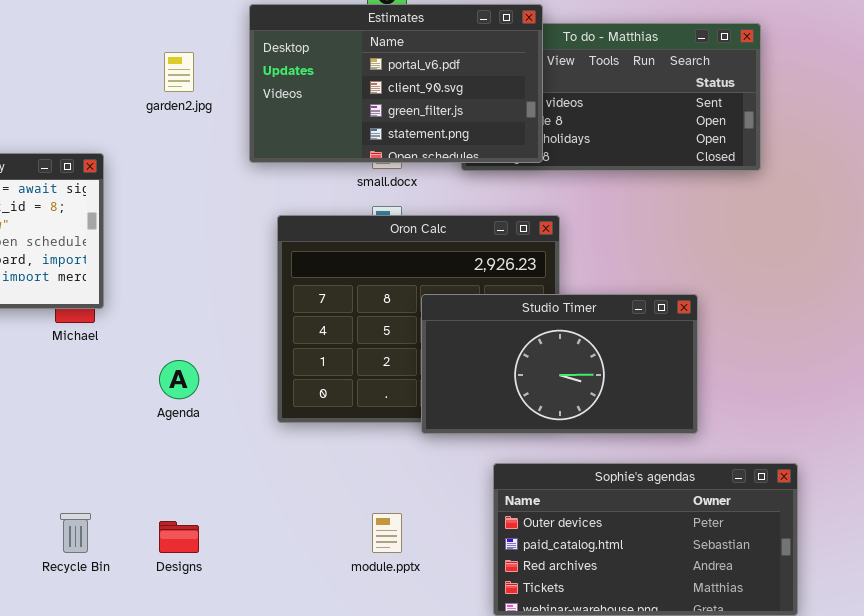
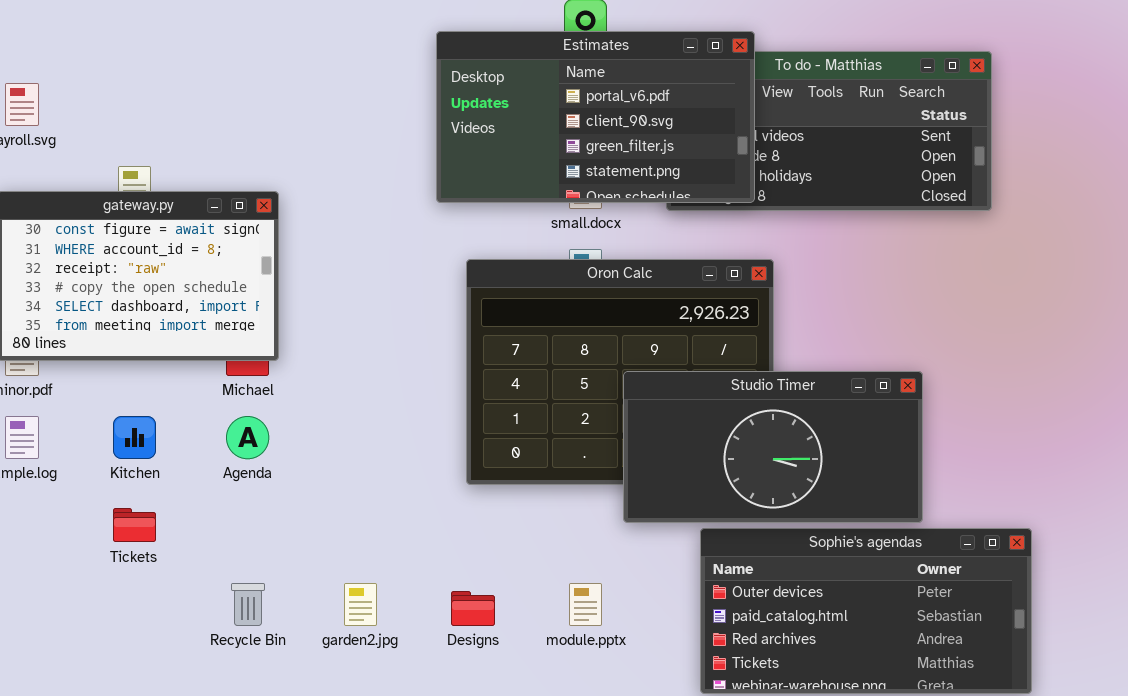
garden2.jpg: [164,52,194,92] -> [344,583,377,626], moved
Studio Timer: [421,294,698,434] -> [623,371,923,523], moved
Agenda: [159,360,199,399] -> [226,416,269,459], moved
Designs: [159,521,199,553] -> [451,591,495,626], moved

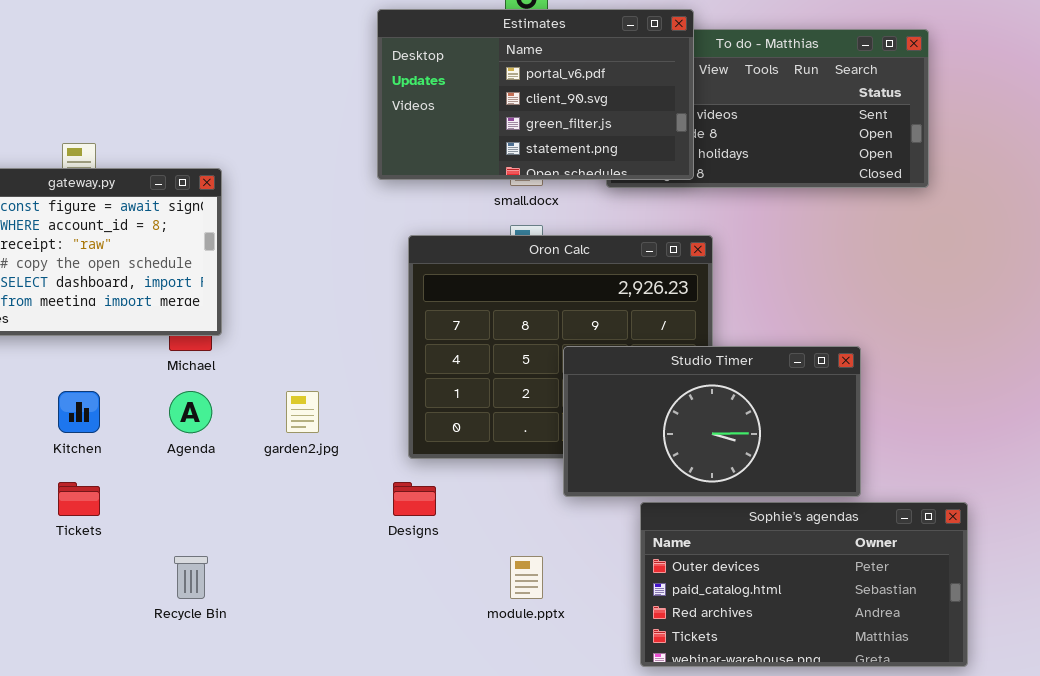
garden2.jpg: [344,583,377,626] -> [286,391,319,433], moved
Designs: [451,591,495,626] -> [393,482,436,516], moved

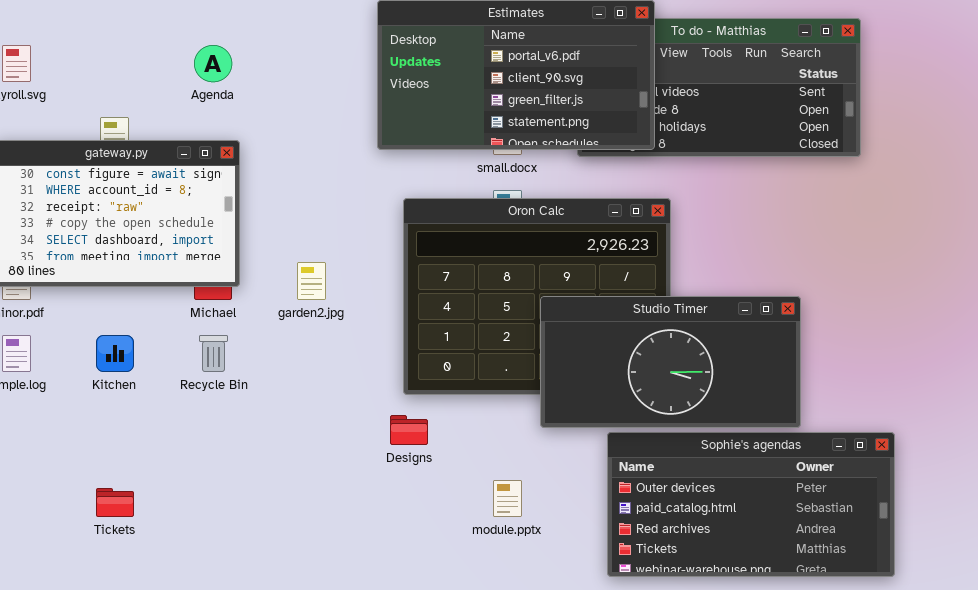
Agenda: [169,391,212,433] -> [194,45,232,82], moved
garden2.jpg: [286,391,319,433] -> [297,262,326,300], moved
Tickets: [58,482,100,516] -> [96,488,134,517], moved
Recycle Bin: [174,556,208,599] -> [199,335,228,372], moved

